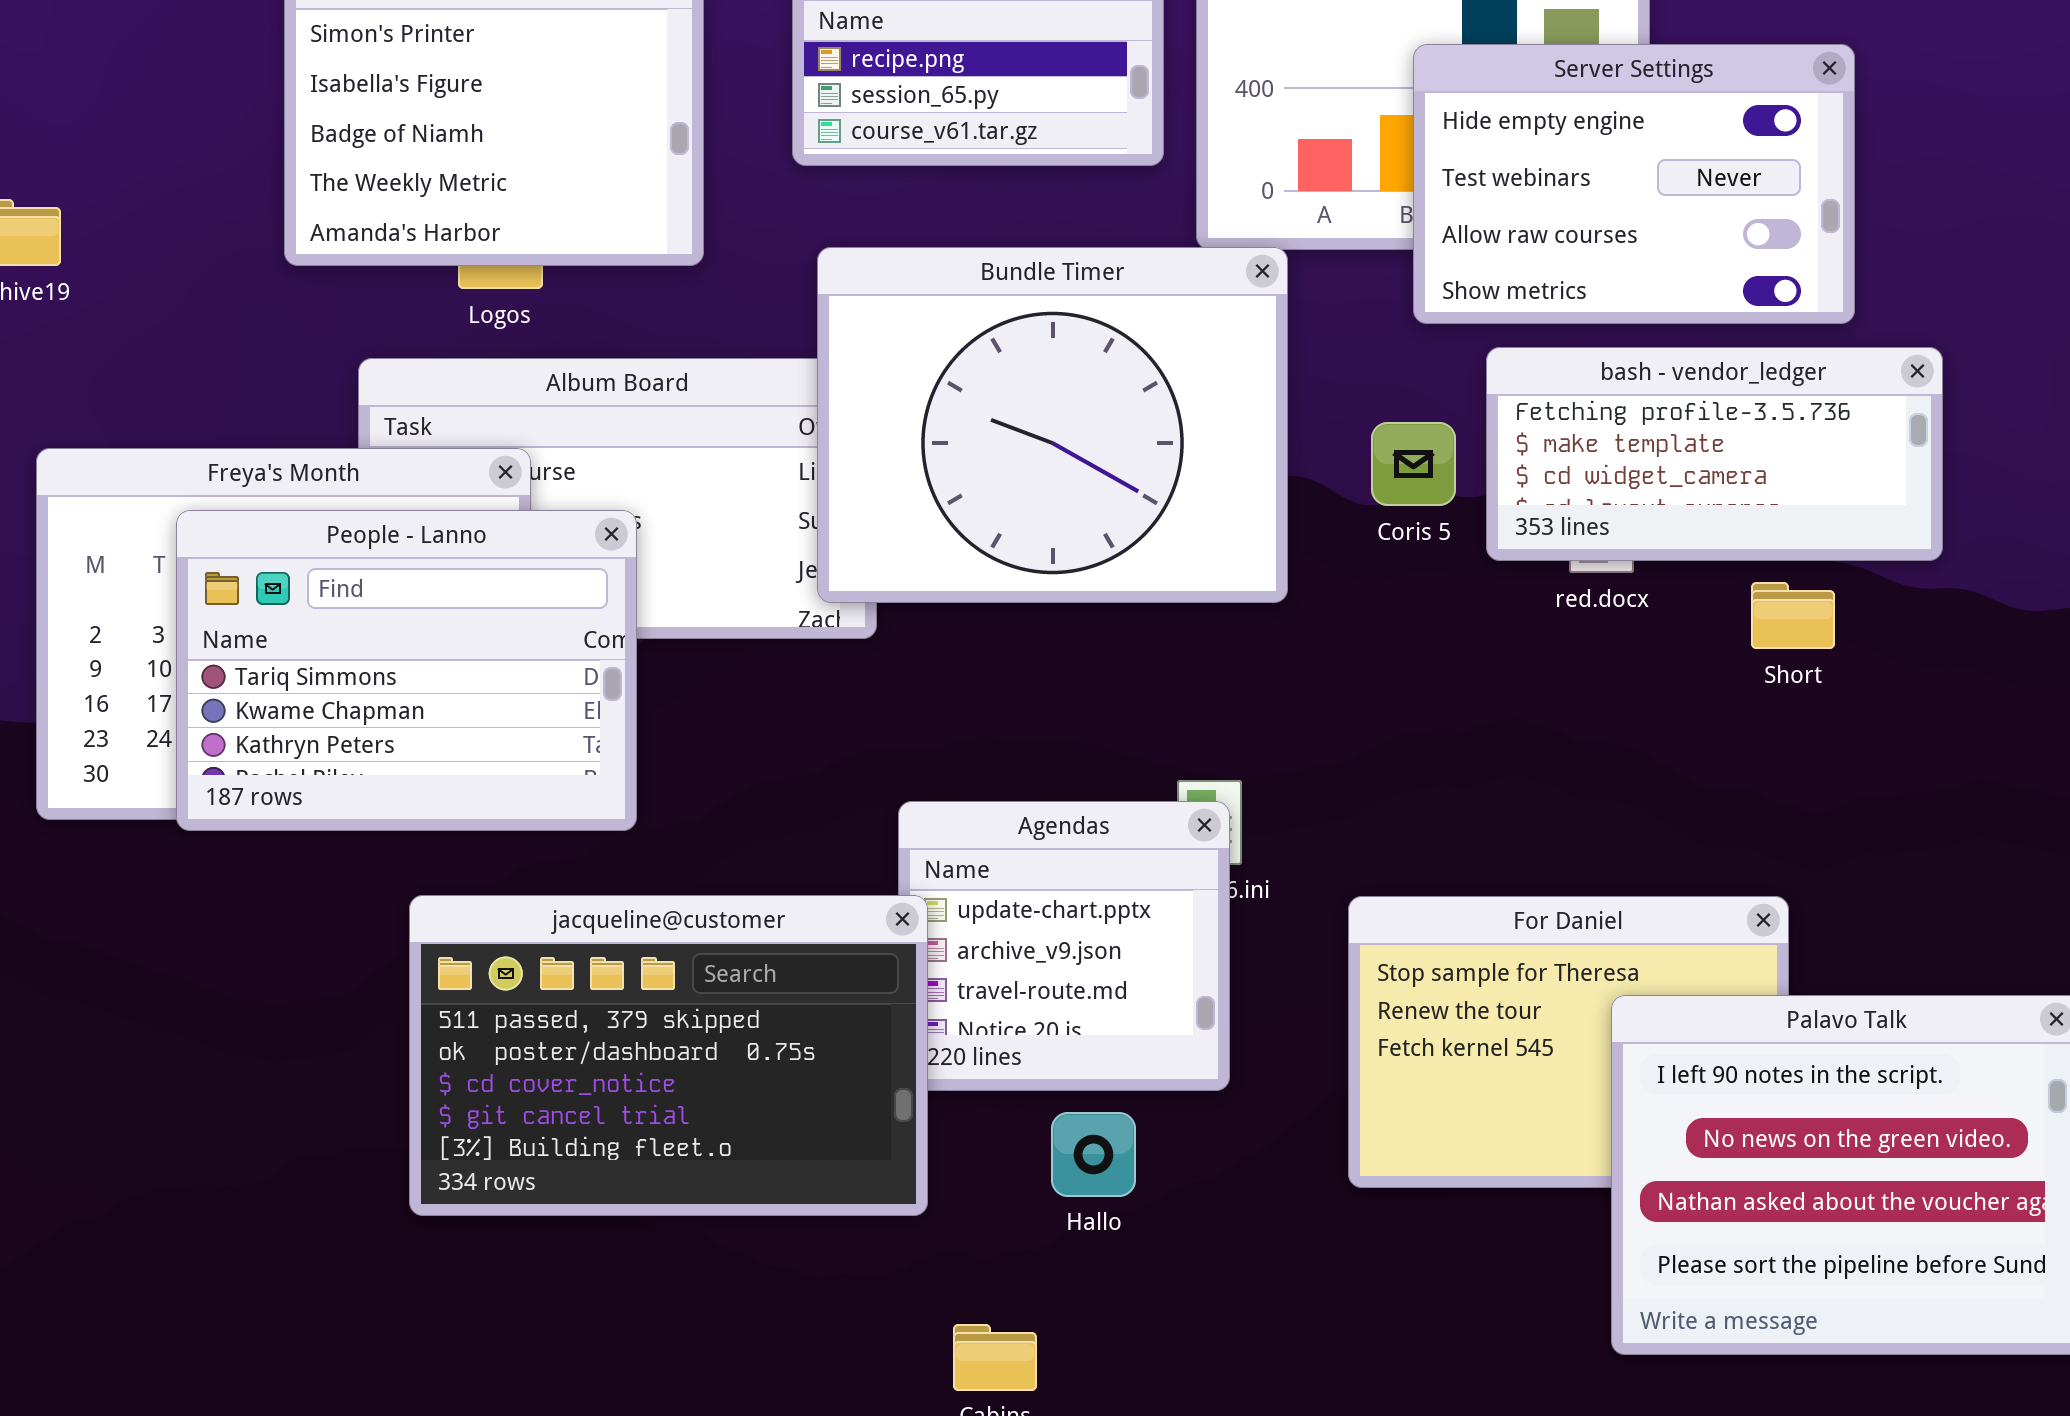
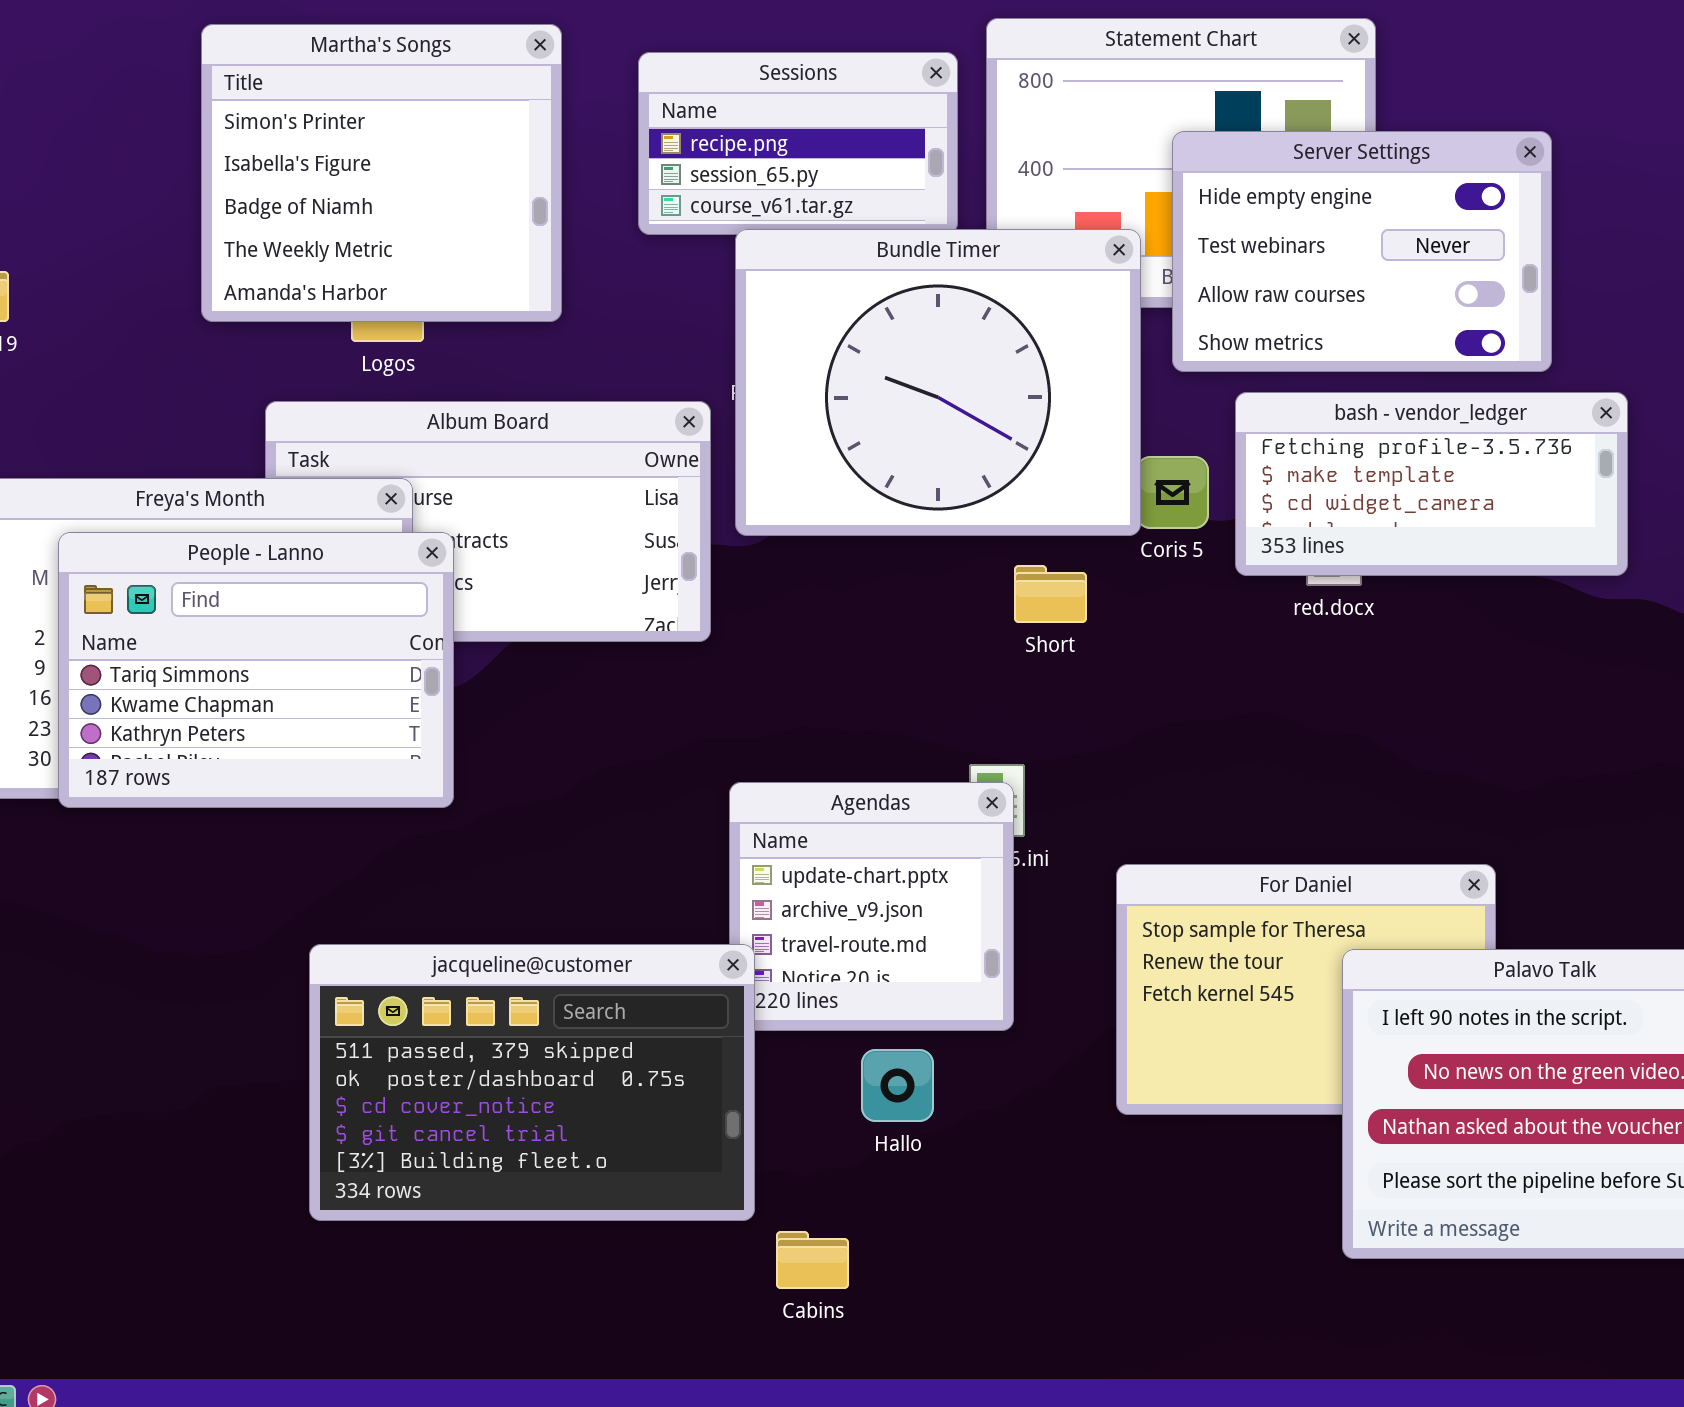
Bundle Timer: [817,247,1288,603] -> [735,229,1141,536], moved
People - Lanno: [176,510,637,831] -> [58,532,454,808], moved
Short: [1751,582,1835,649] -> [1014,565,1087,623], moved
jacqueline@customer: [409,895,928,1216] -> [309,944,755,1221], moved

